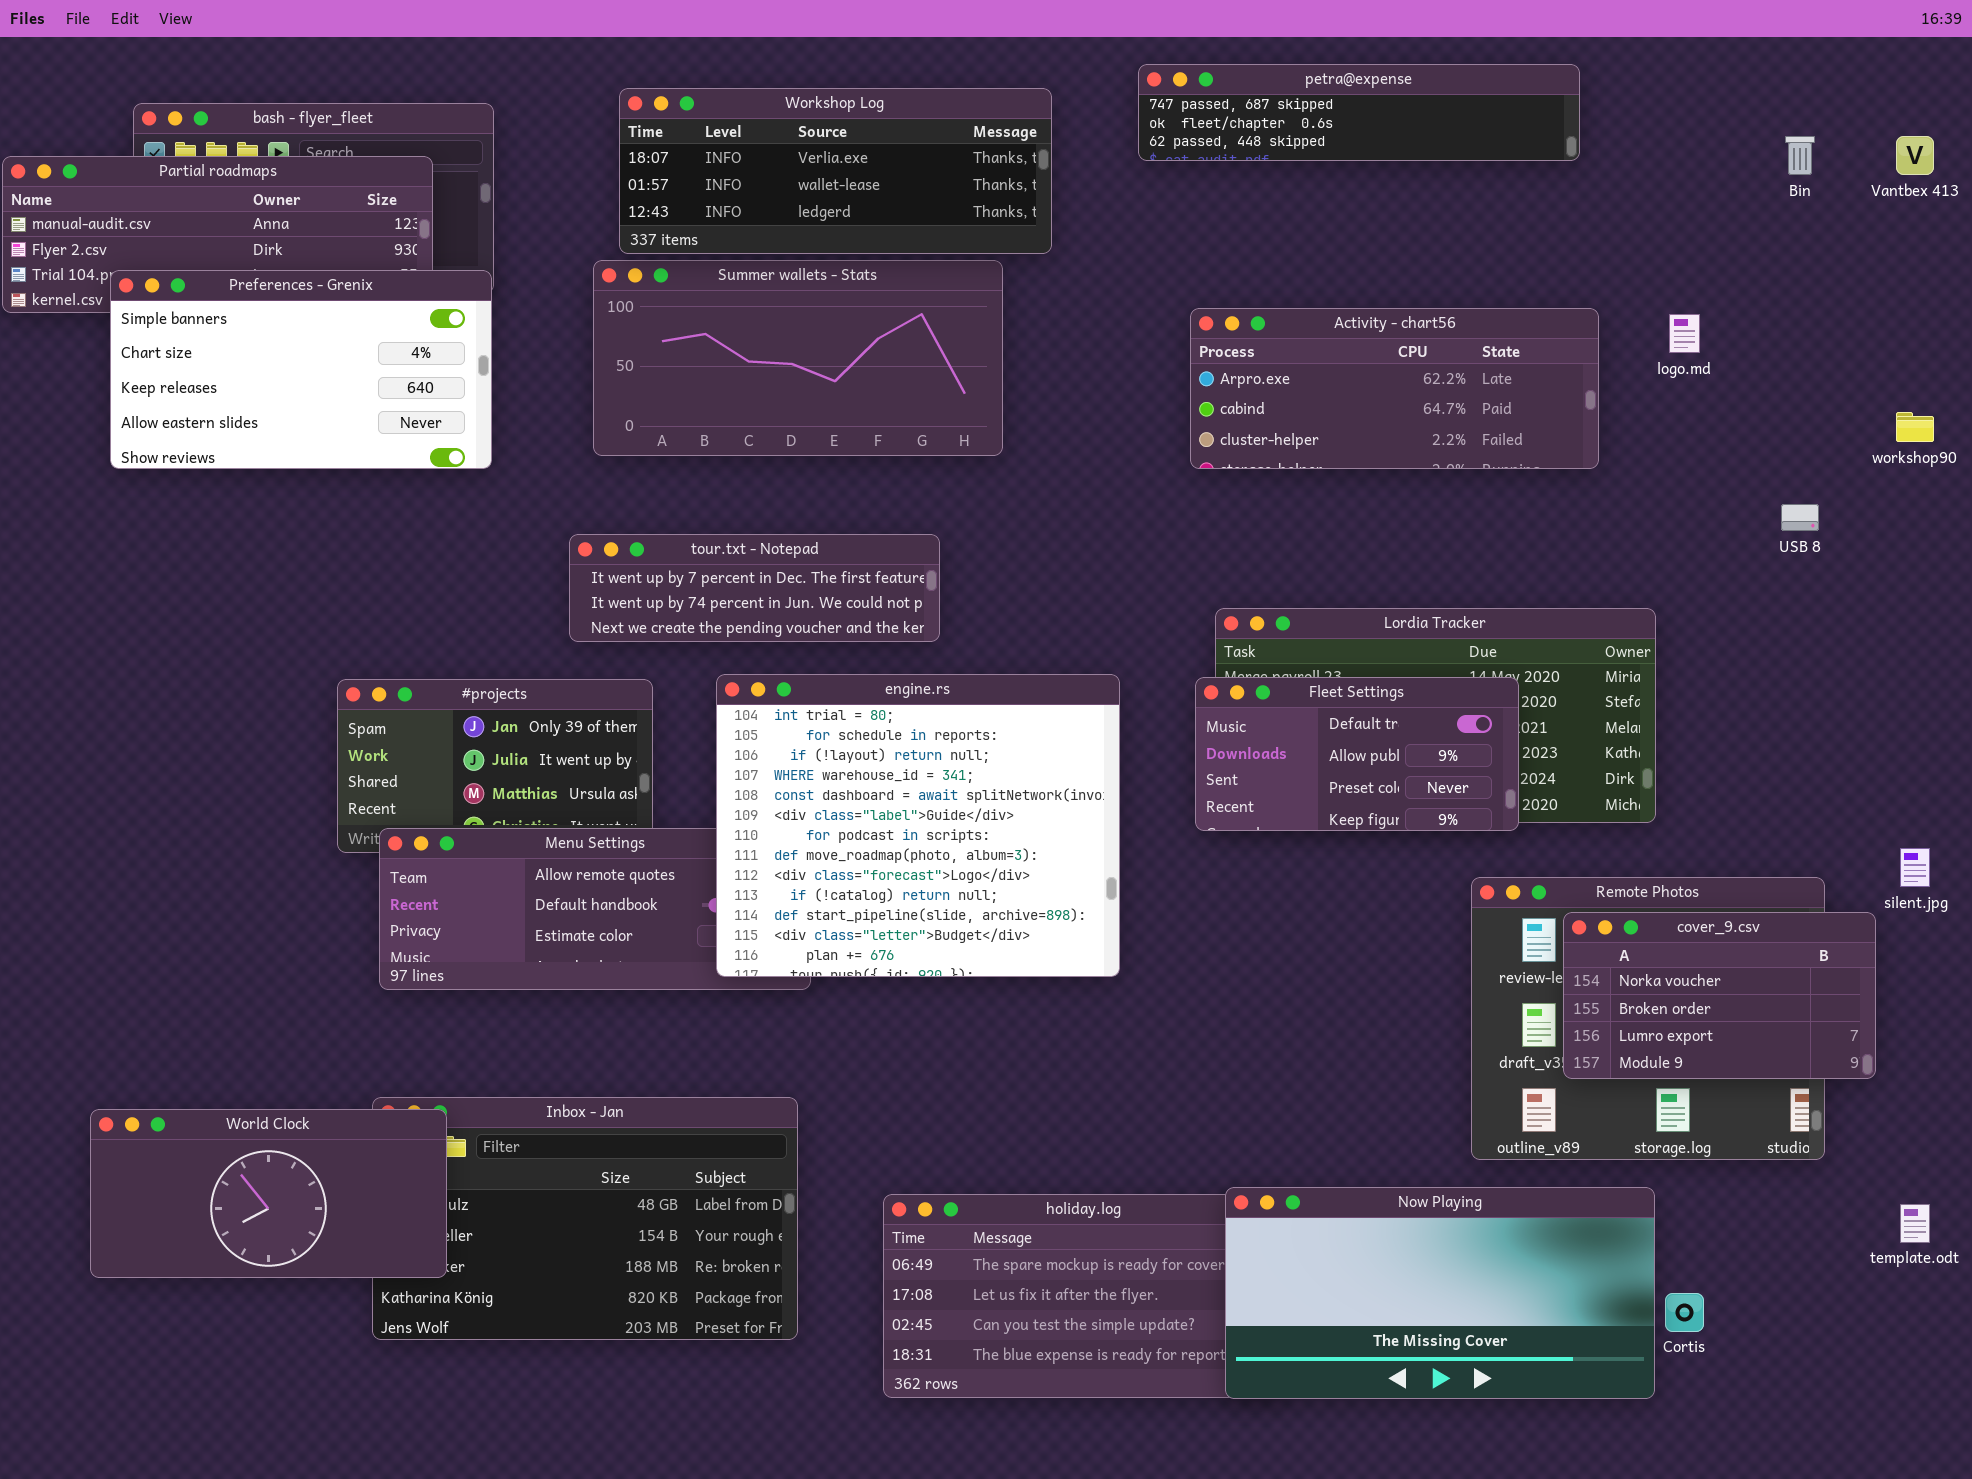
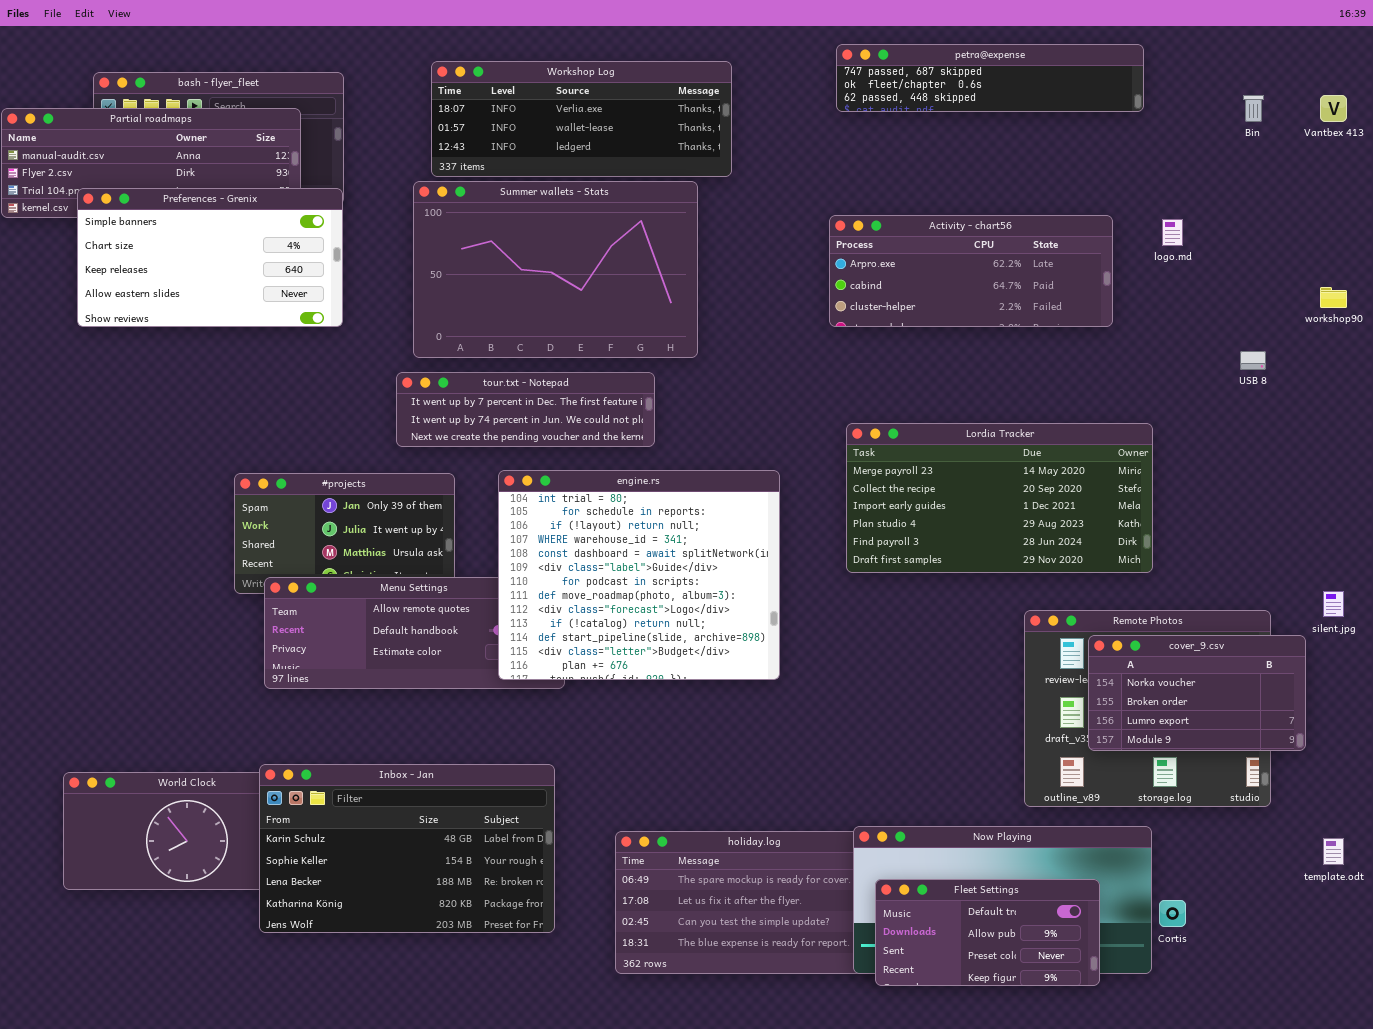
petra@expense: [1138,64,1580,161] -> [836,44,1144,112], moved
Summer wallets - Stats: [593,260,1003,456] -> [413,181,698,358], resized
Fleet Settings: [1195,677,1519,831] -> [875,879,1100,986], moved
Inbox - Jan: [372,1097,798,1340] -> [259,764,555,933], raised

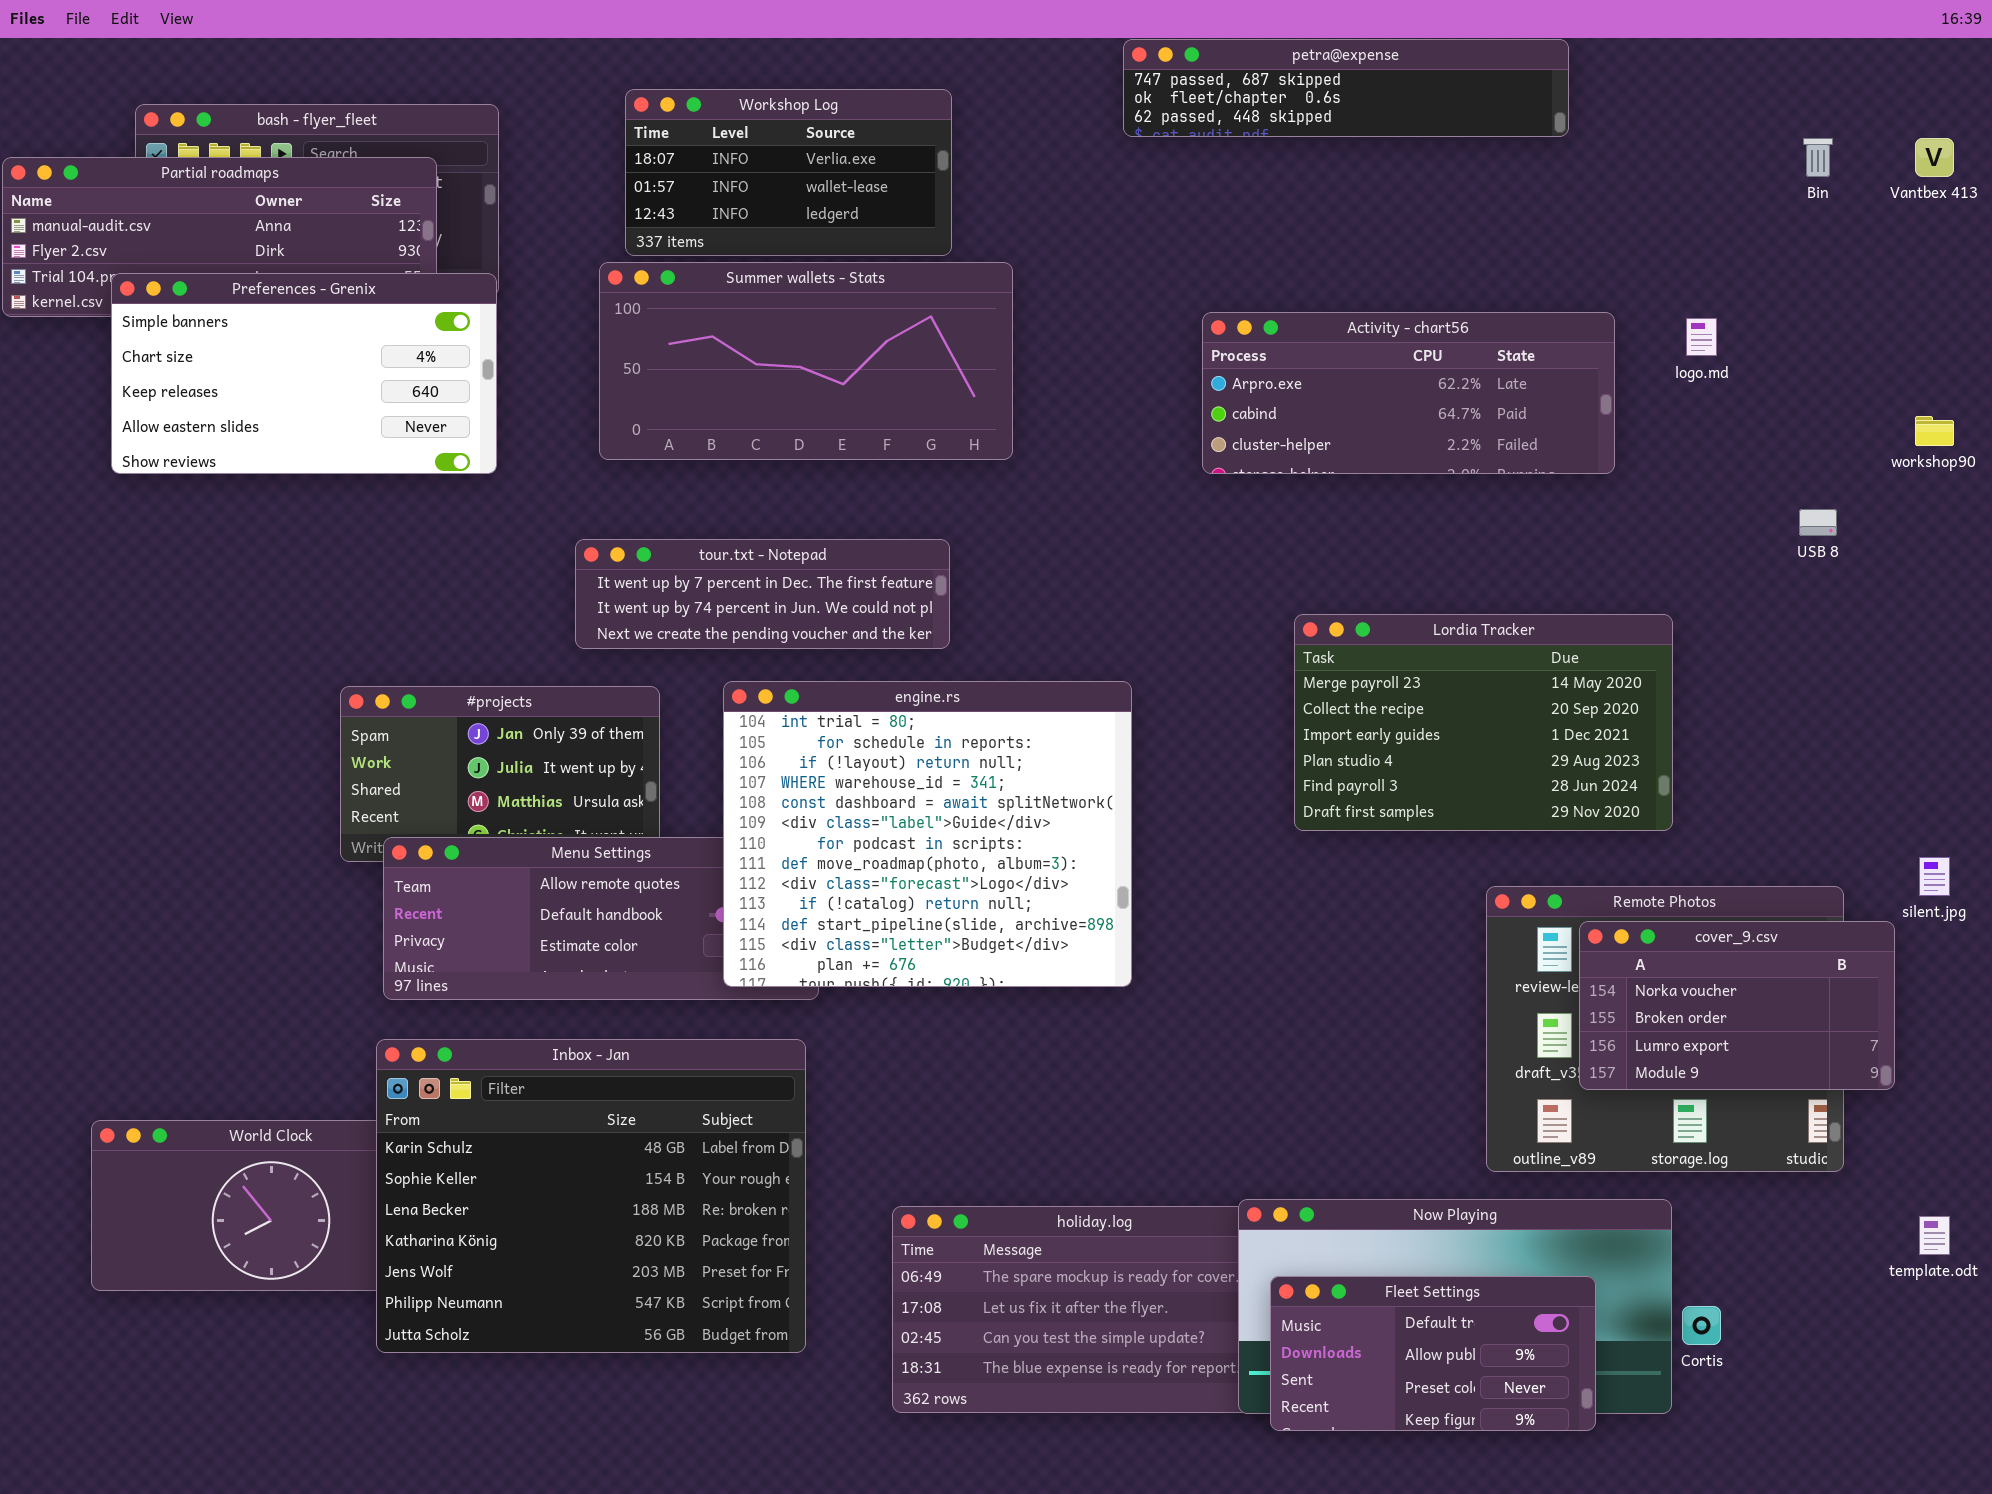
petra@expense: [836,44,1144,112] -> [1123,39,1569,137], moved
Workshop Log: [431,61,732,177] -> [625,89,952,256], resized
Summer wallets - Stats: [413,181,698,358] -> [599,262,1013,460], resized
Lordia Tracker: [846,423,1153,573] -> [1294,614,1673,831], resized
Inbox - Jan: [259,764,555,933] -> [376,1039,806,1353], resized

